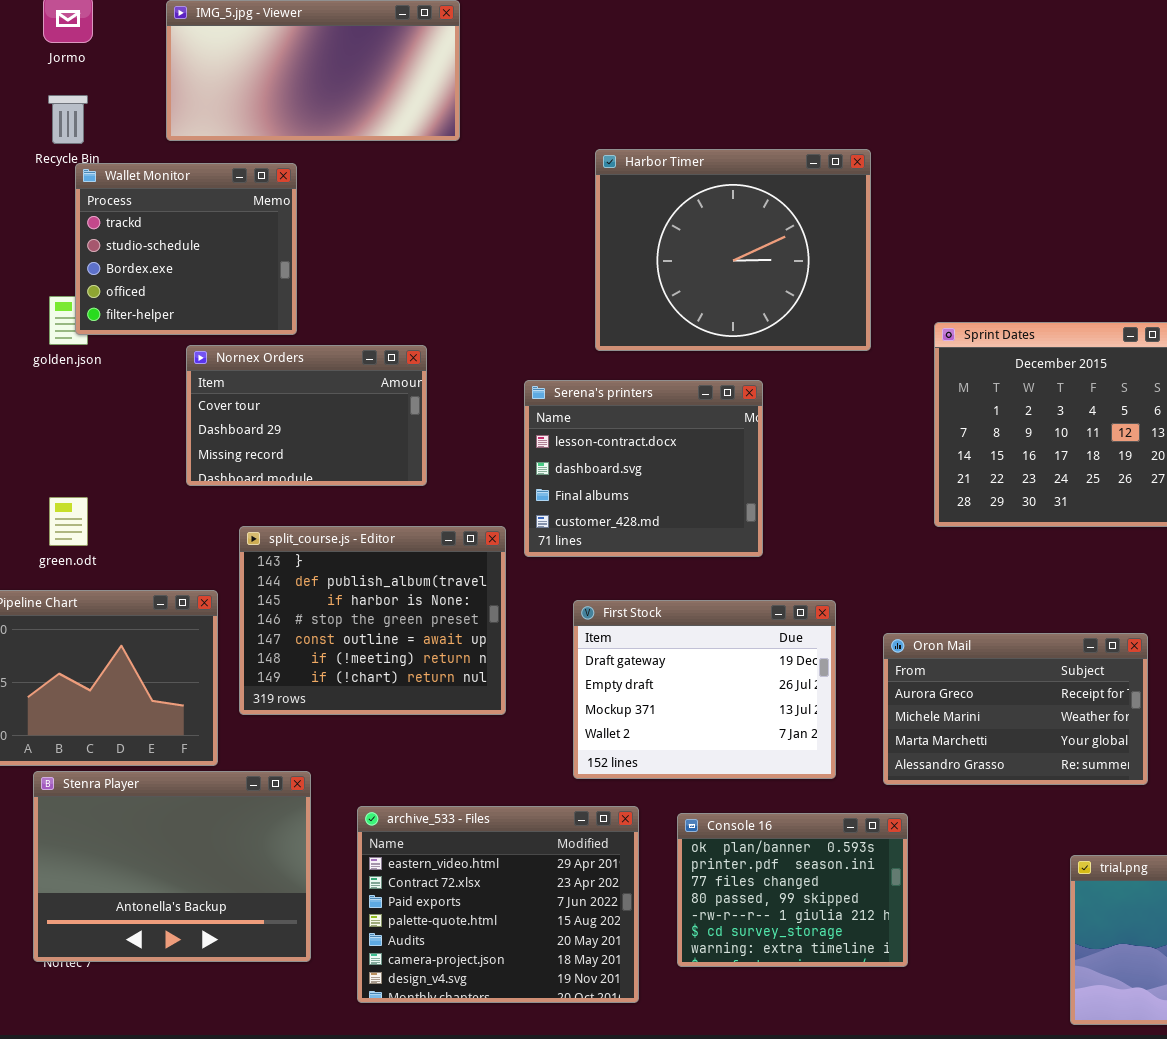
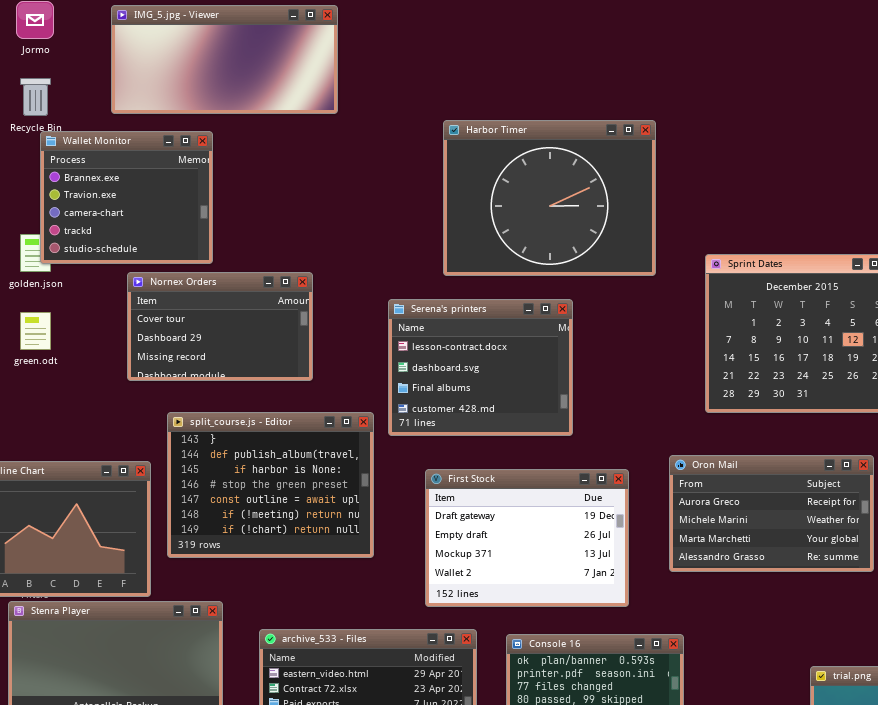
Wallet Monitor: [75,163,297,335] -> [40,131,213,264], scrolled up 3 rows
green.odt: [49,497,88,546] -> [20,312,51,350], moved
Oron Mail: [883,633,1148,785] -> [669,455,874,572], moved

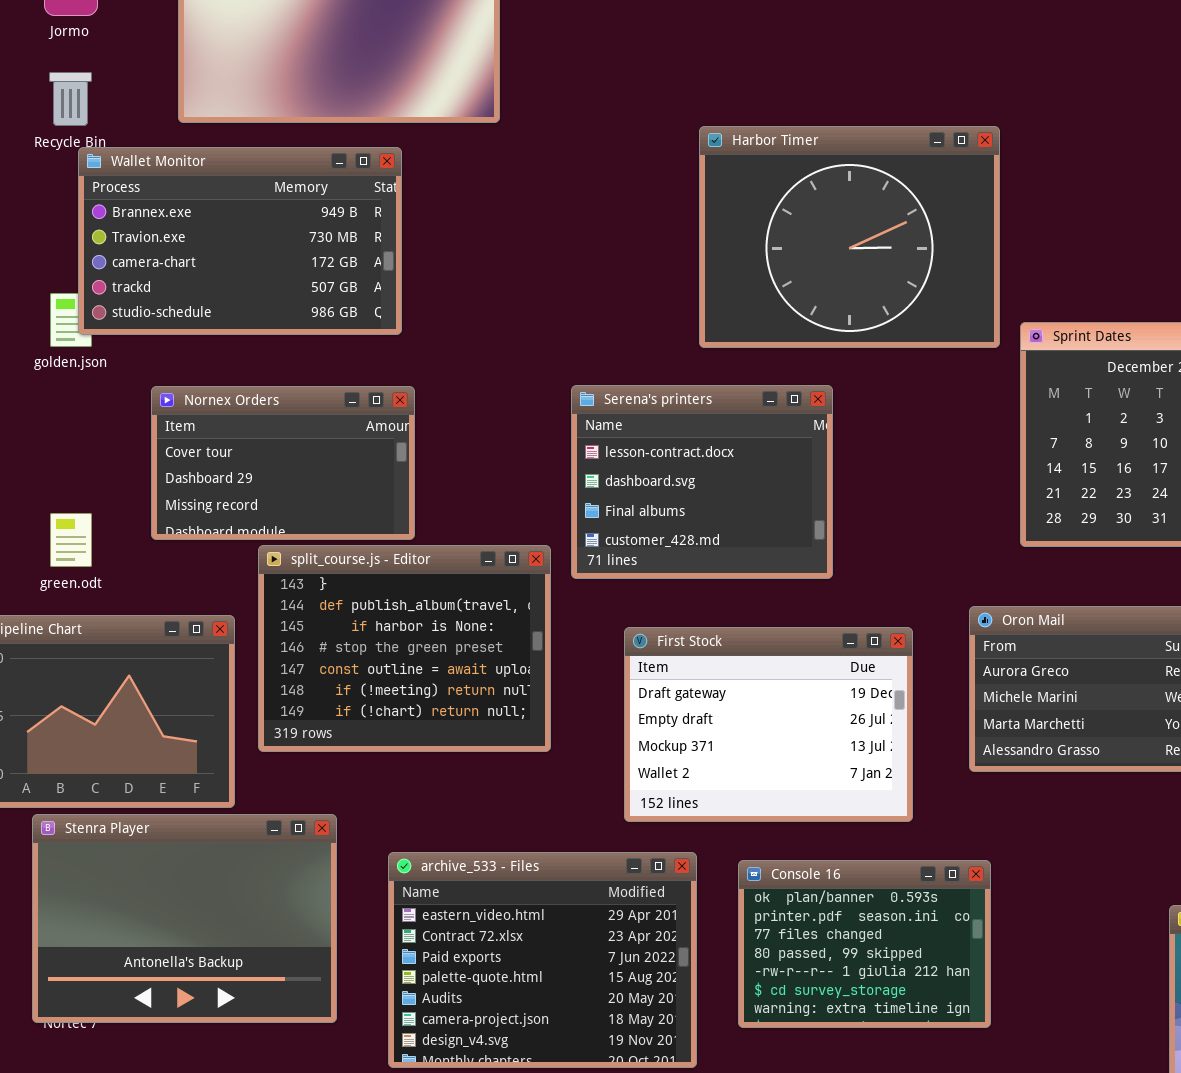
Harbor Timer: [443,120,656,276] -> [699,126,1000,348], moved
Wallet Monitor: [40,131,213,264] -> [78,147,402,335], resized
Nornex Orders: [127,272,313,381] -> [151,386,415,540], moved
green.odt: [20,312,51,350] -> [50,513,92,567], moved

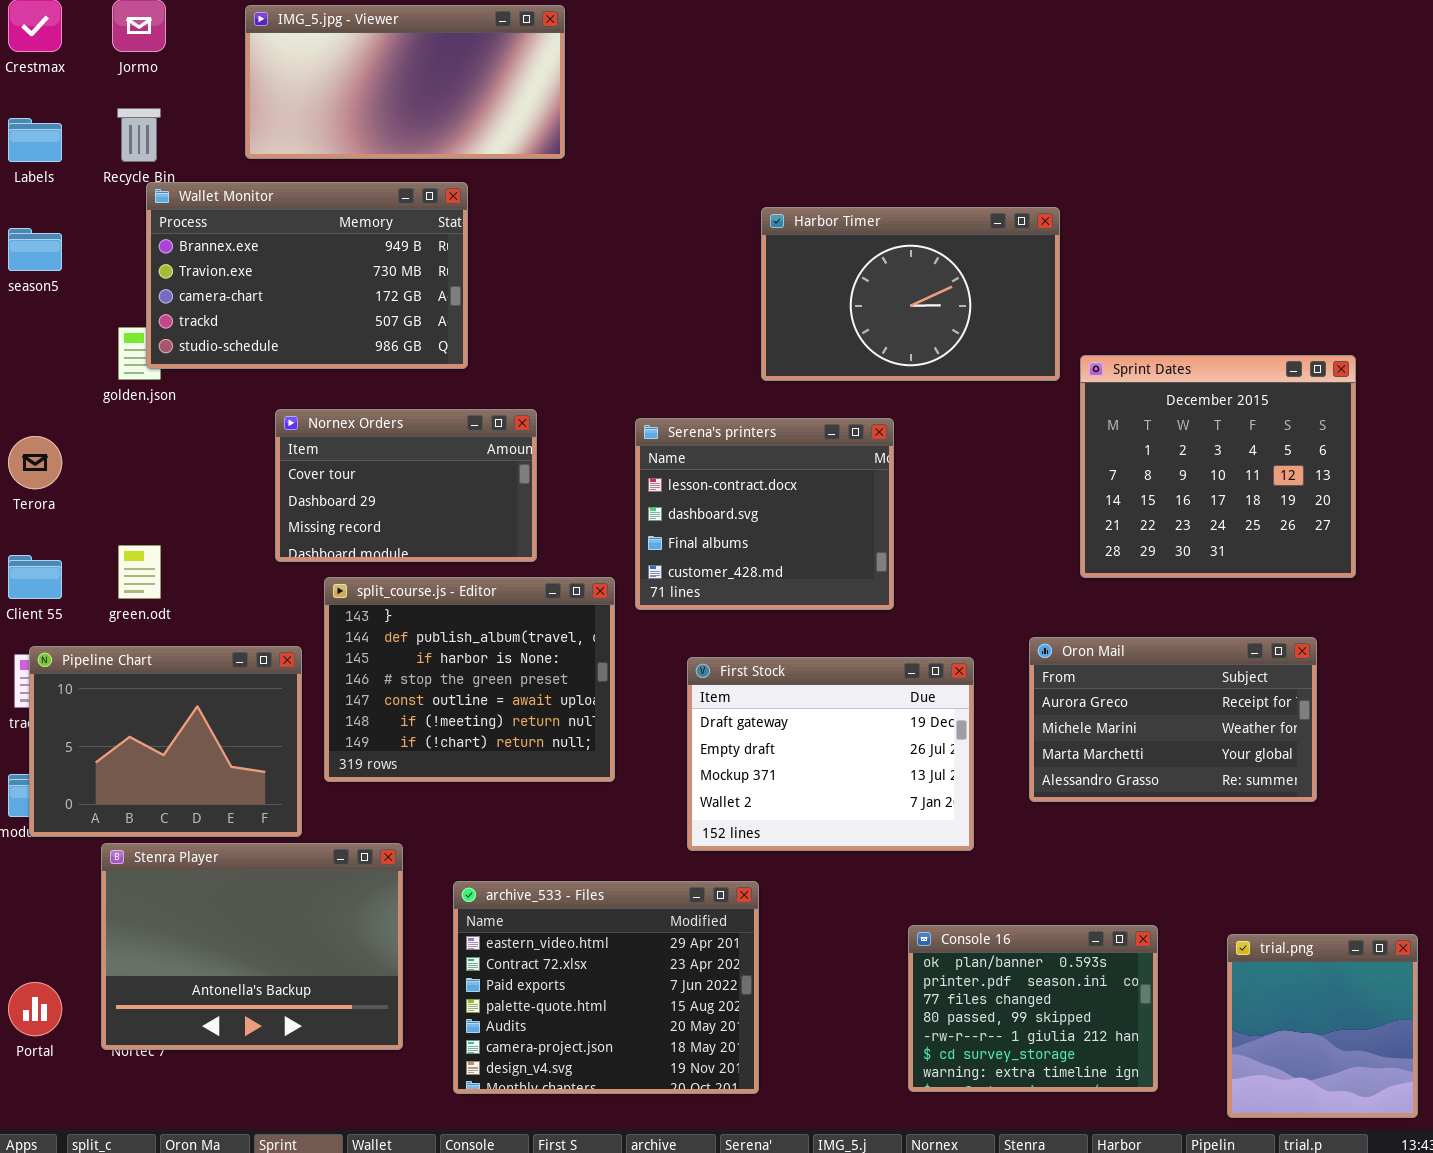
Harbor Timer: [699,126,1000,348] -> [761,207,1060,381], resized
Nornex Orders: [151,386,415,540] -> [275,409,537,562], moved
Console 16: [738,860,991,1028] -> [908,925,1158,1092], moved

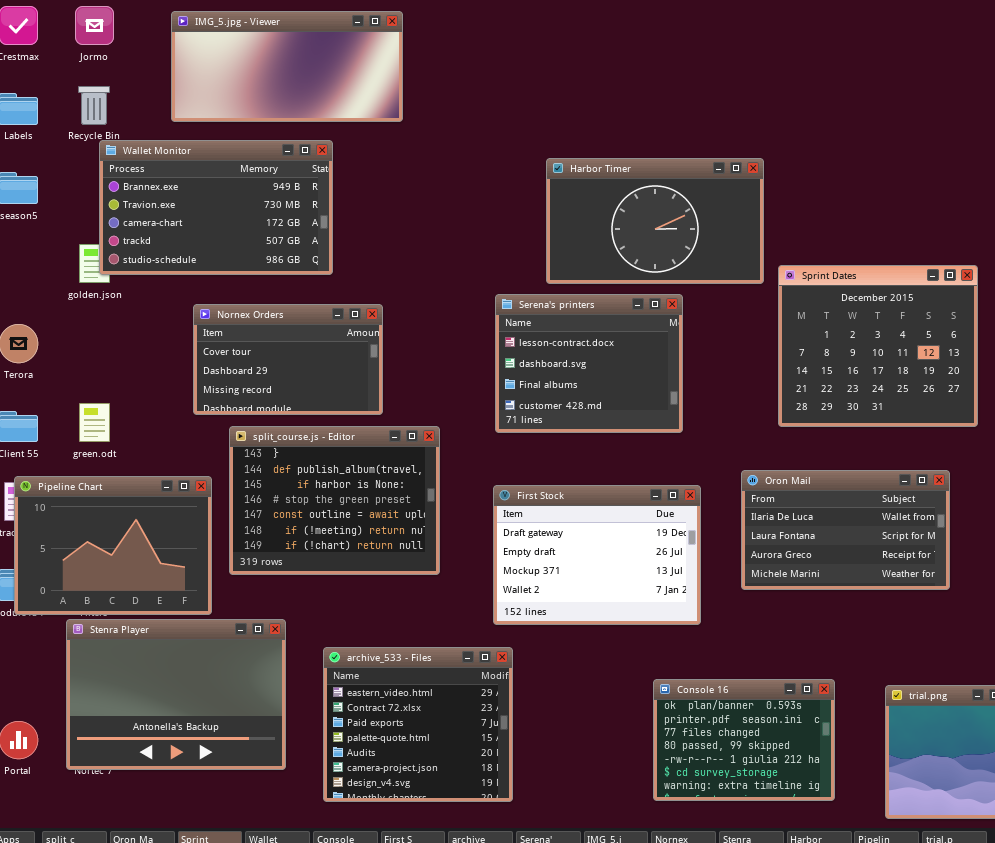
Serena's printers: [635,418,894,610] -> [495,294,683,433], moved
Oron Mail: [1029,637,1317,802] -> [741,470,950,590], scrolled up 2 rows
archive_533 - Files: [453,881,759,1094] -> [323,647,513,802], resized

